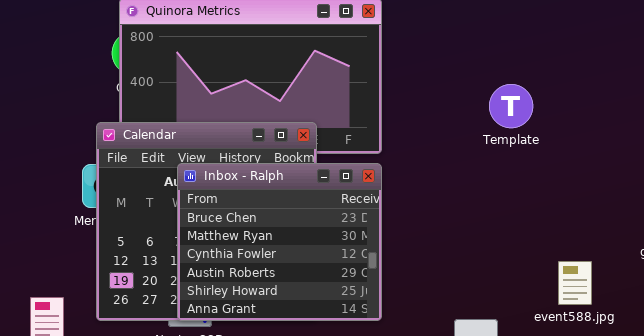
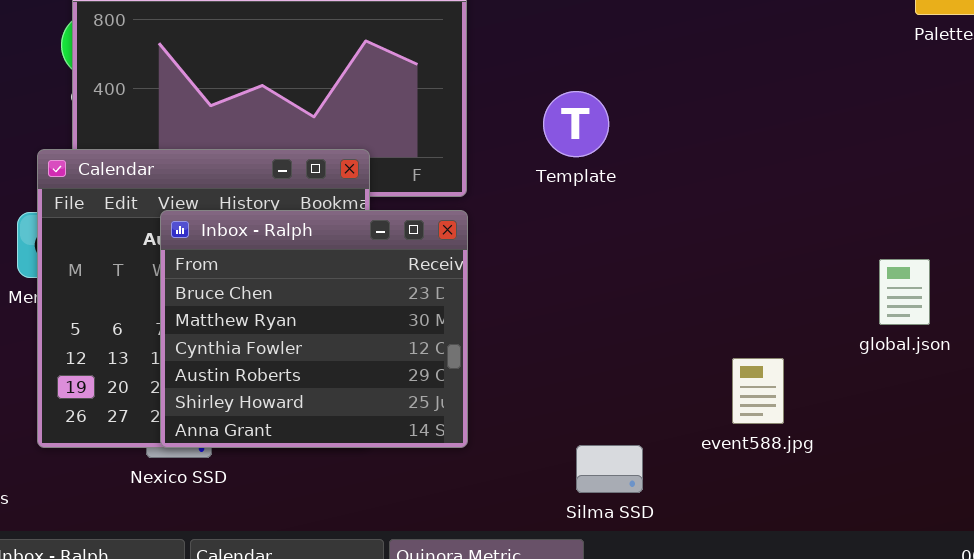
Template: [489,84,533,128] -> [543,91,609,157], moved

